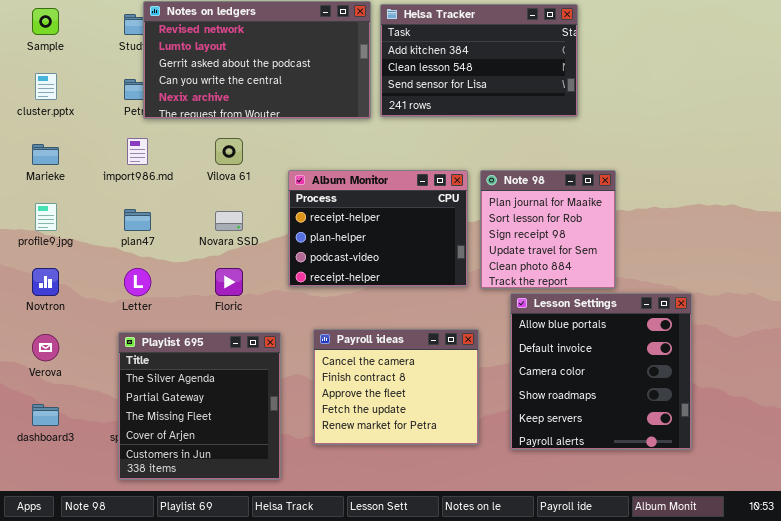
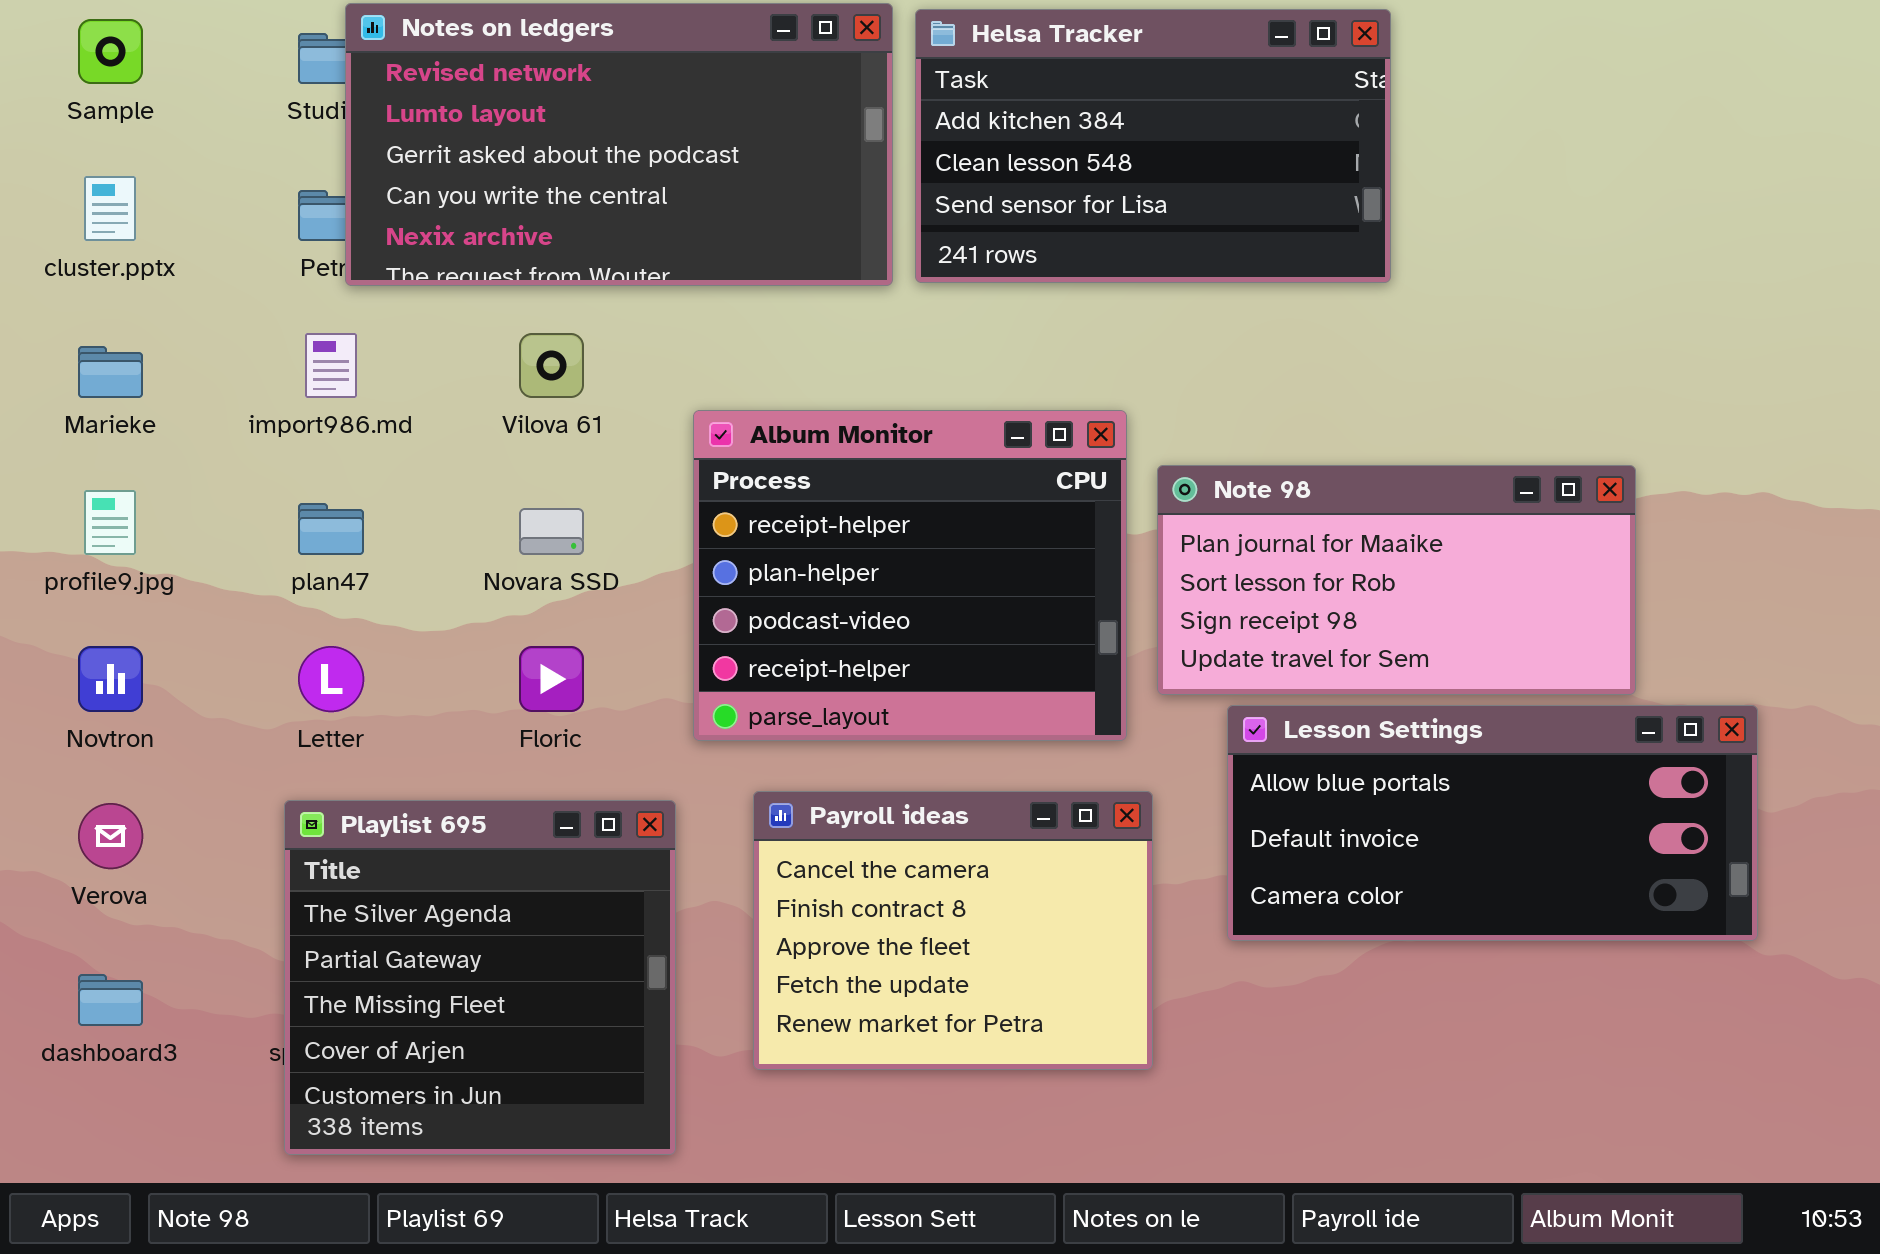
Note 98: [480,170,616,289] -> [1157,465,1636,695], resized
Album Monitor: [288,170,468,287] -> [693,410,1127,741], resized
Lesson Settings: [510,293,692,450] -> [1227,705,1758,941], resized

